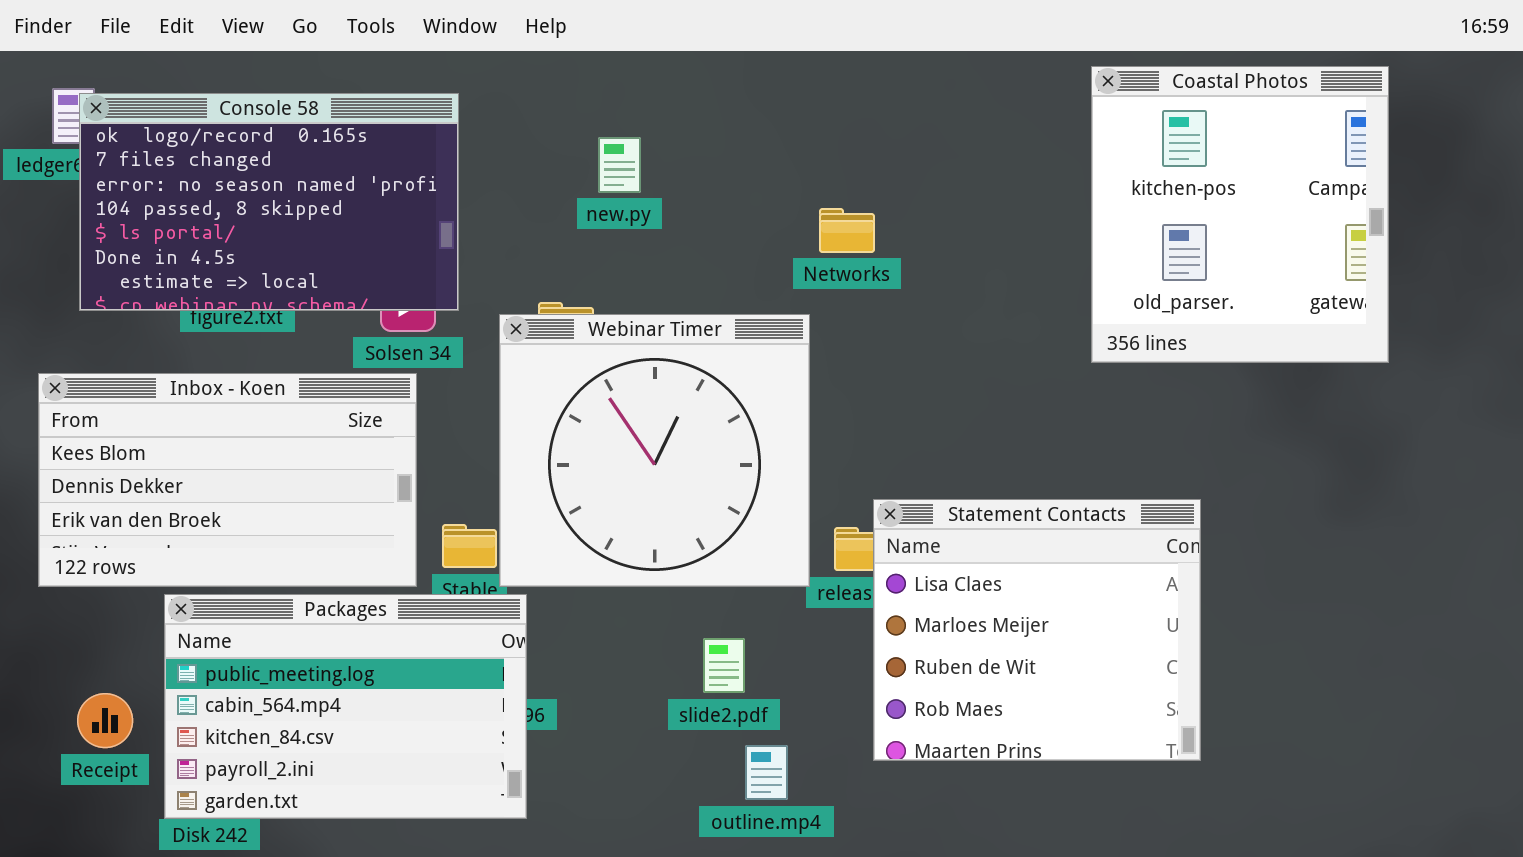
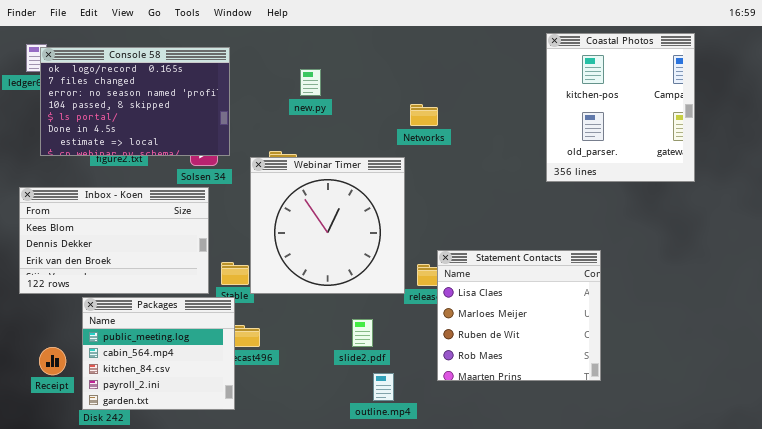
Packages: [164,594,527,819] -> [82,297,235,410], resized

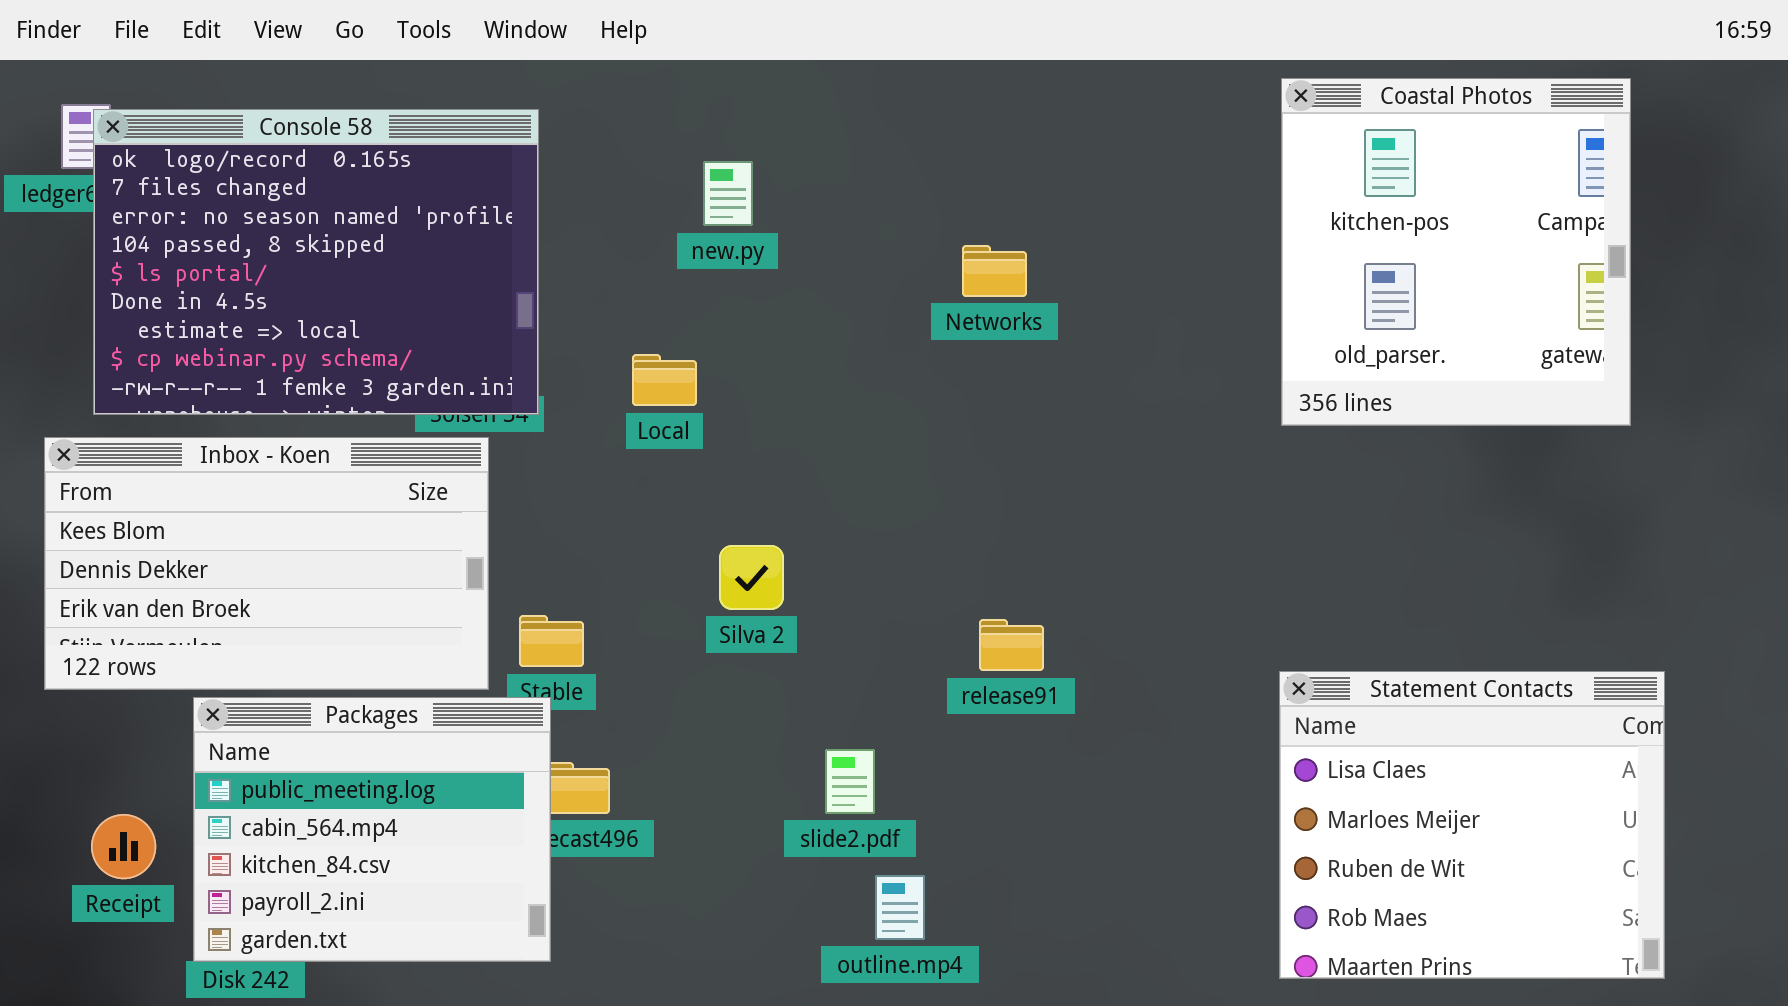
Console 58: [40,47,230,156] -> [93,109,539,415], resized
Webinar Timer: [250,157,405,294] -> none, closed
Statement Contacts: [437,250,601,381] -> [1279,671,1665,979], moved

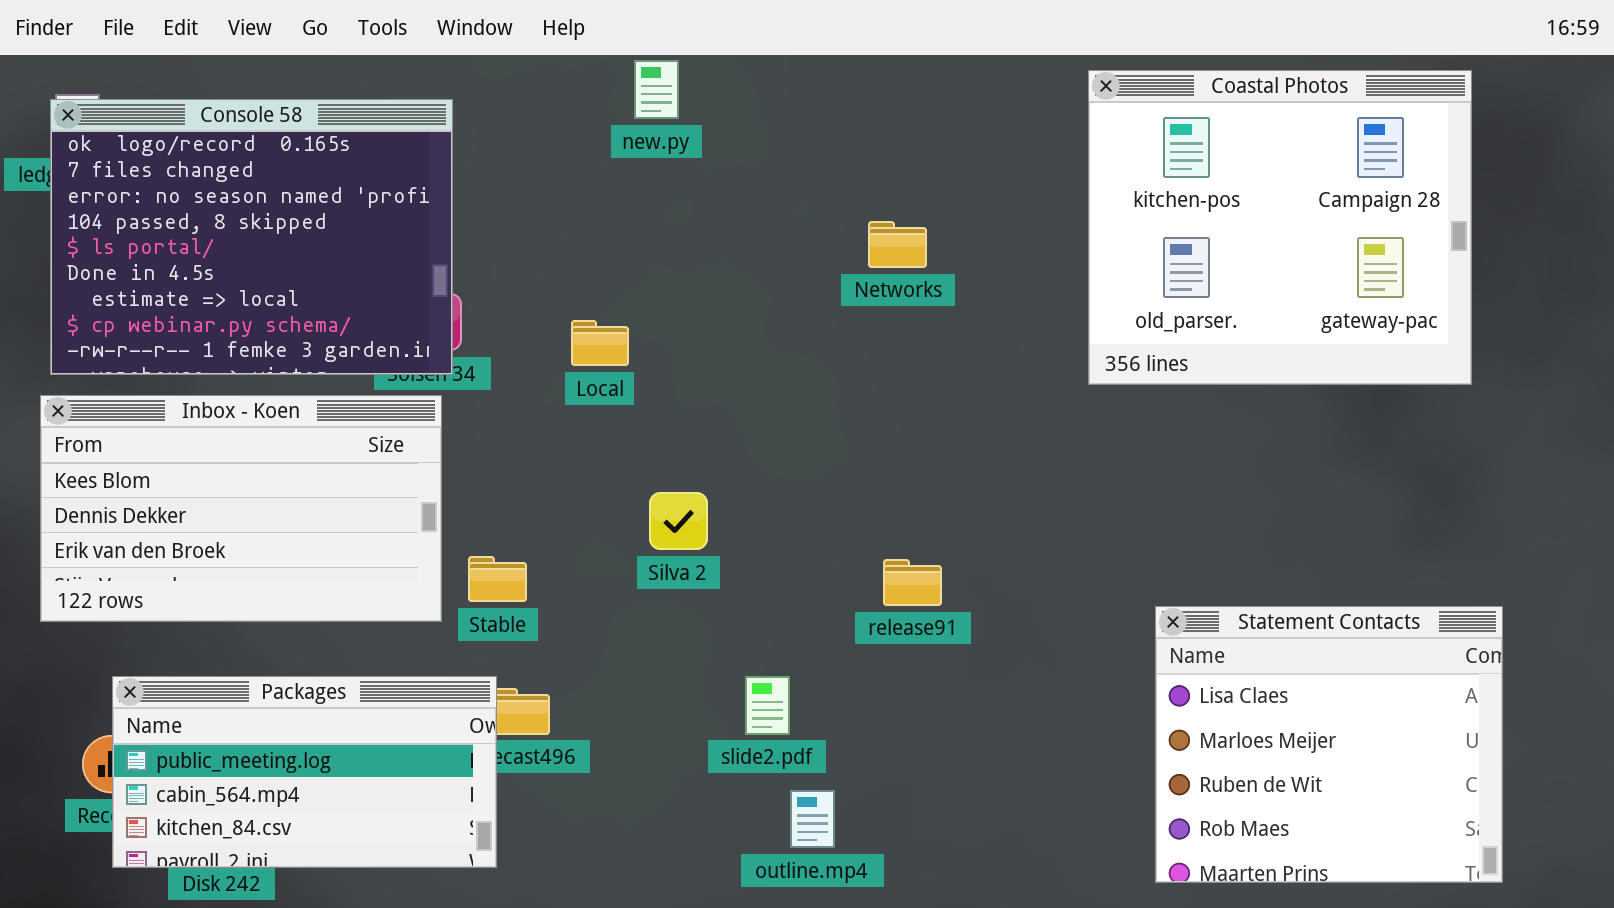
Coastal Photos: [1281,78,1631,426] -> [1088,70,1472,385], resized
Console 58: [93,109,539,415] -> [50,99,453,375], moved
new.py: [703,161,753,226] -> [634,60,679,119], moved
Packages: [193,697,551,962] -> [112,676,497,868], resized

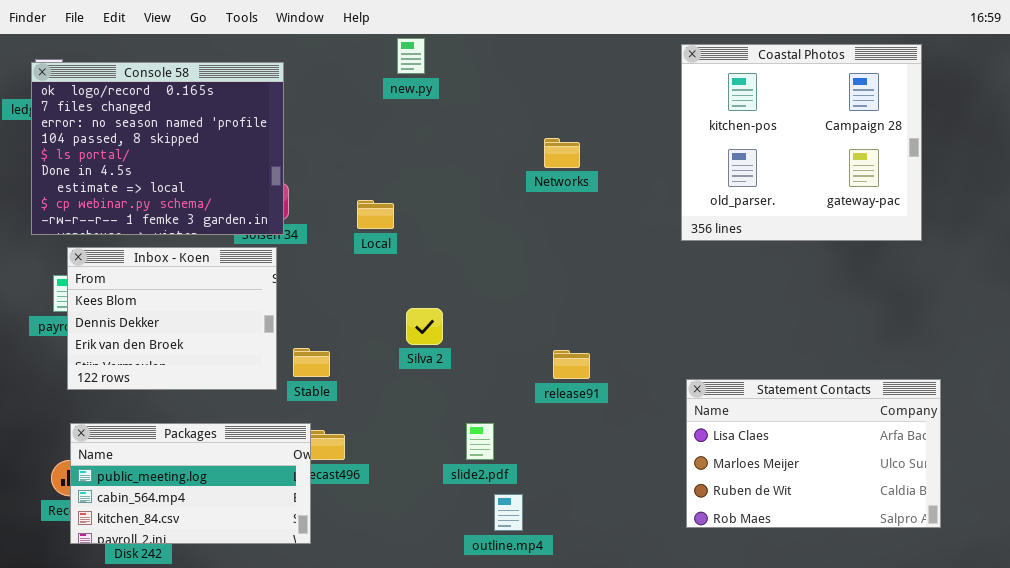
Inbox - Koen: [40,395,442,622] -> [67,247,277,390], resized
Statement Contacts: [1155,606,1503,883] -> [686,379,941,528], resized

